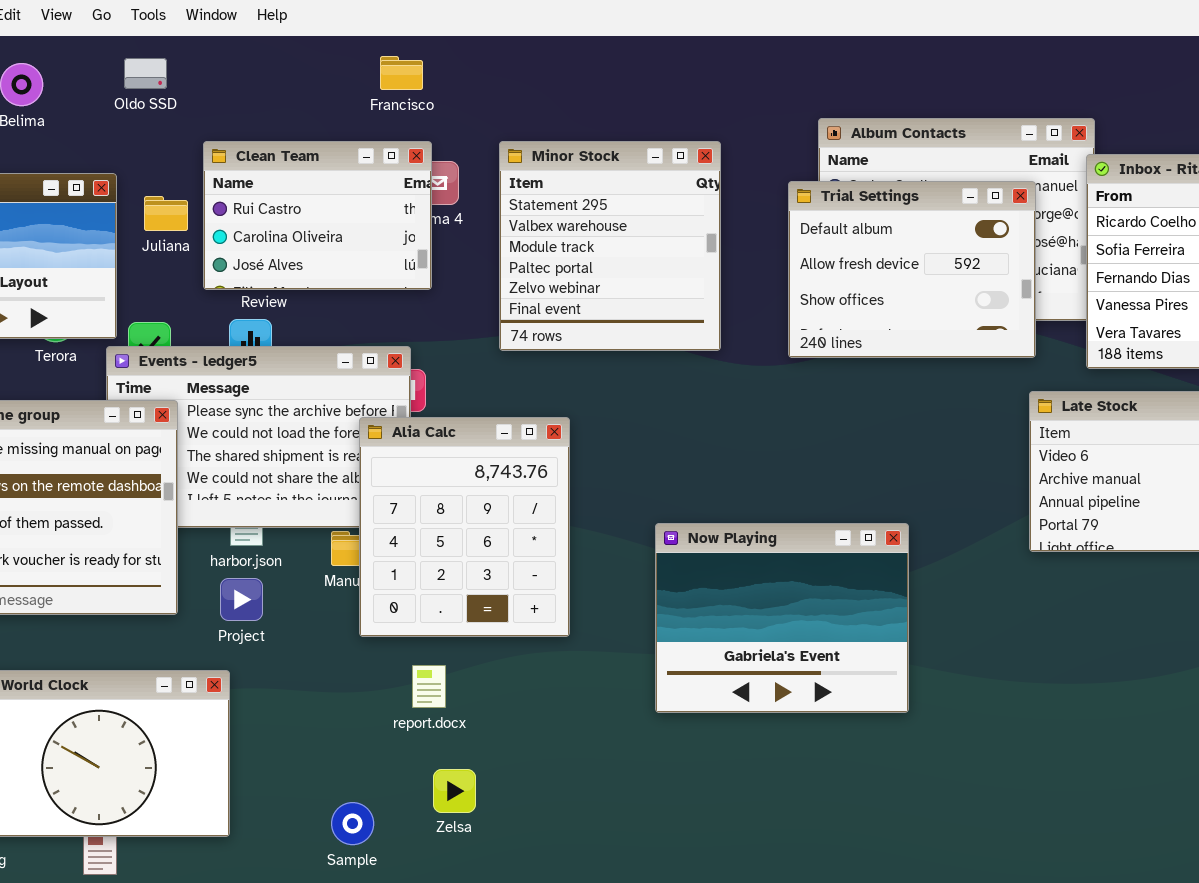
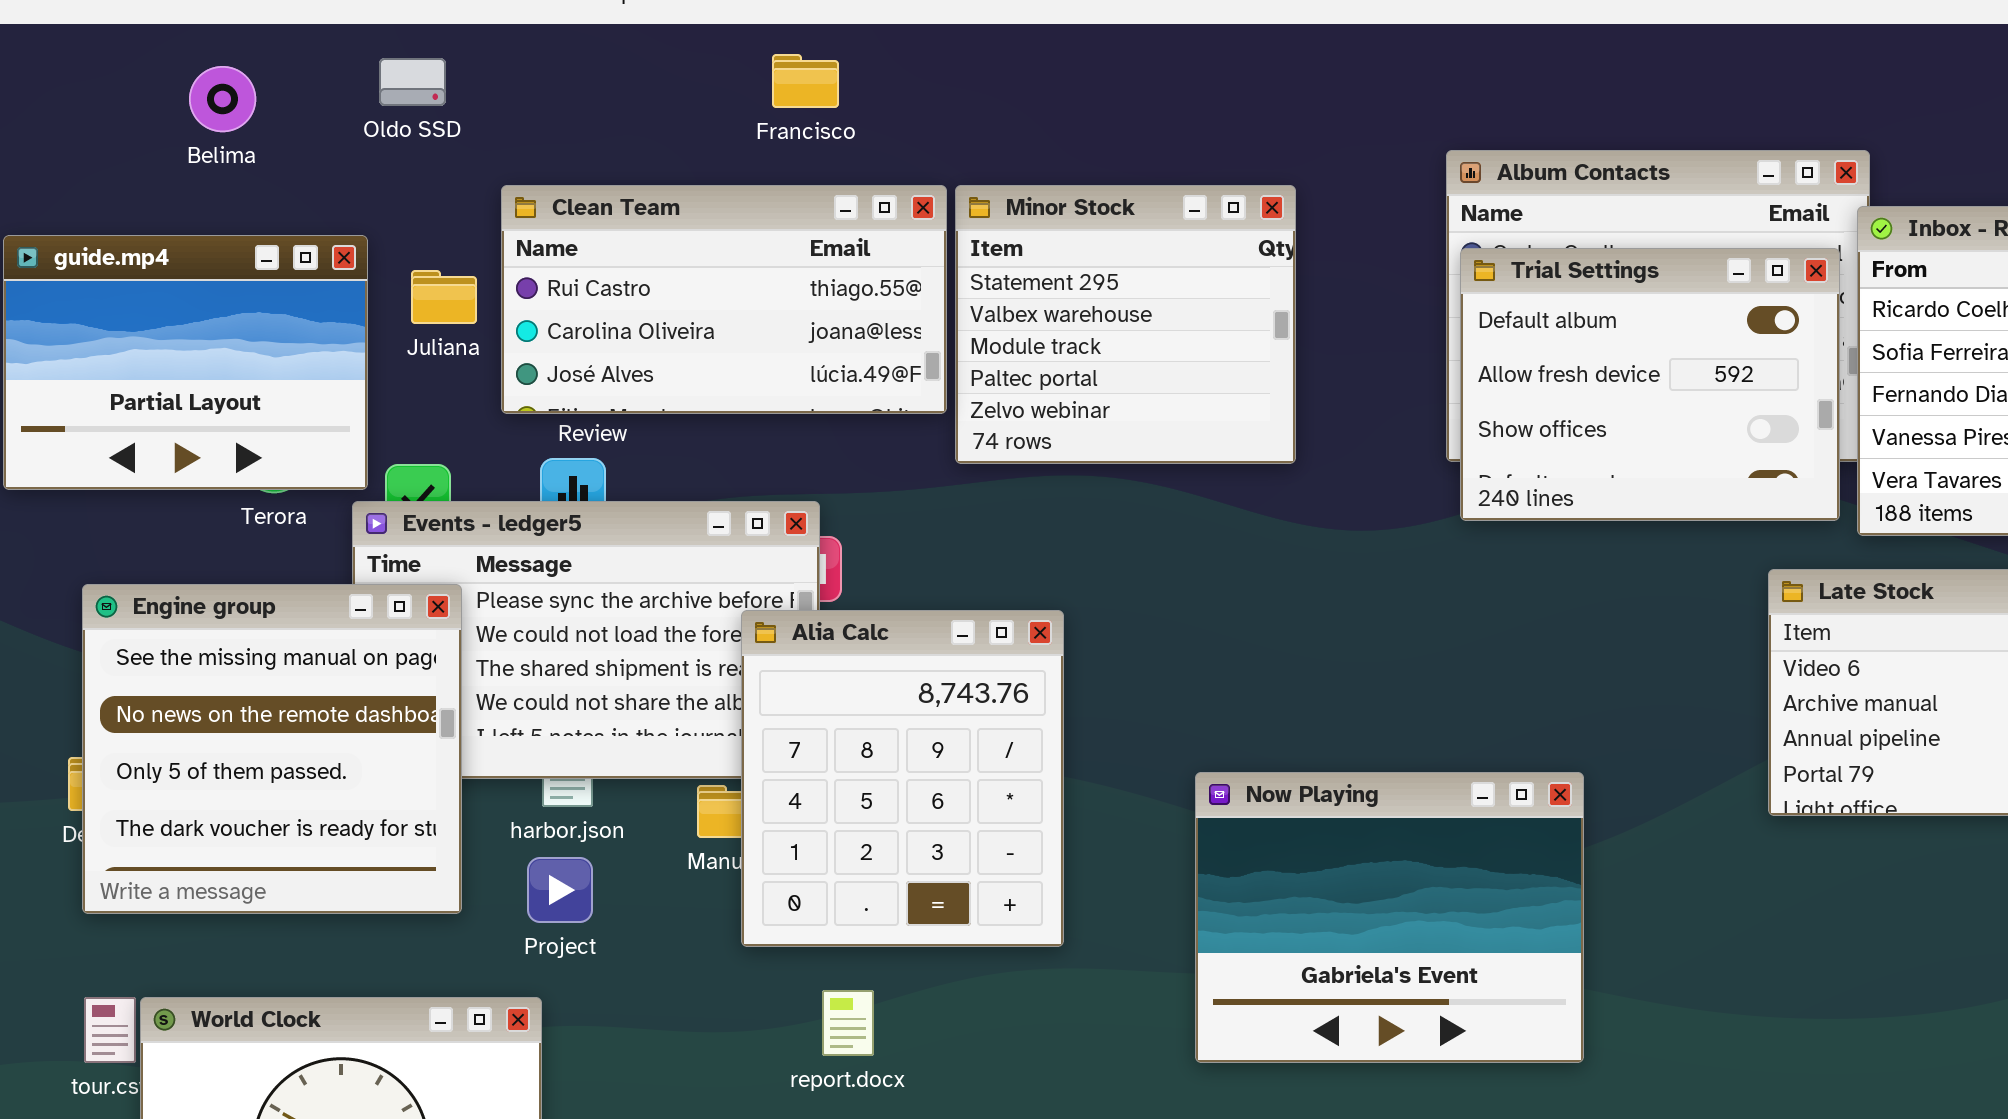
Clean Team: [203,141,432,290] -> [501,185,947,414], resized
Minor Stock: [499,141,721,351] -> [955,185,1296,464], resized
Trial Settings: [788,181,1036,358] -> [1460,248,1840,521], moved

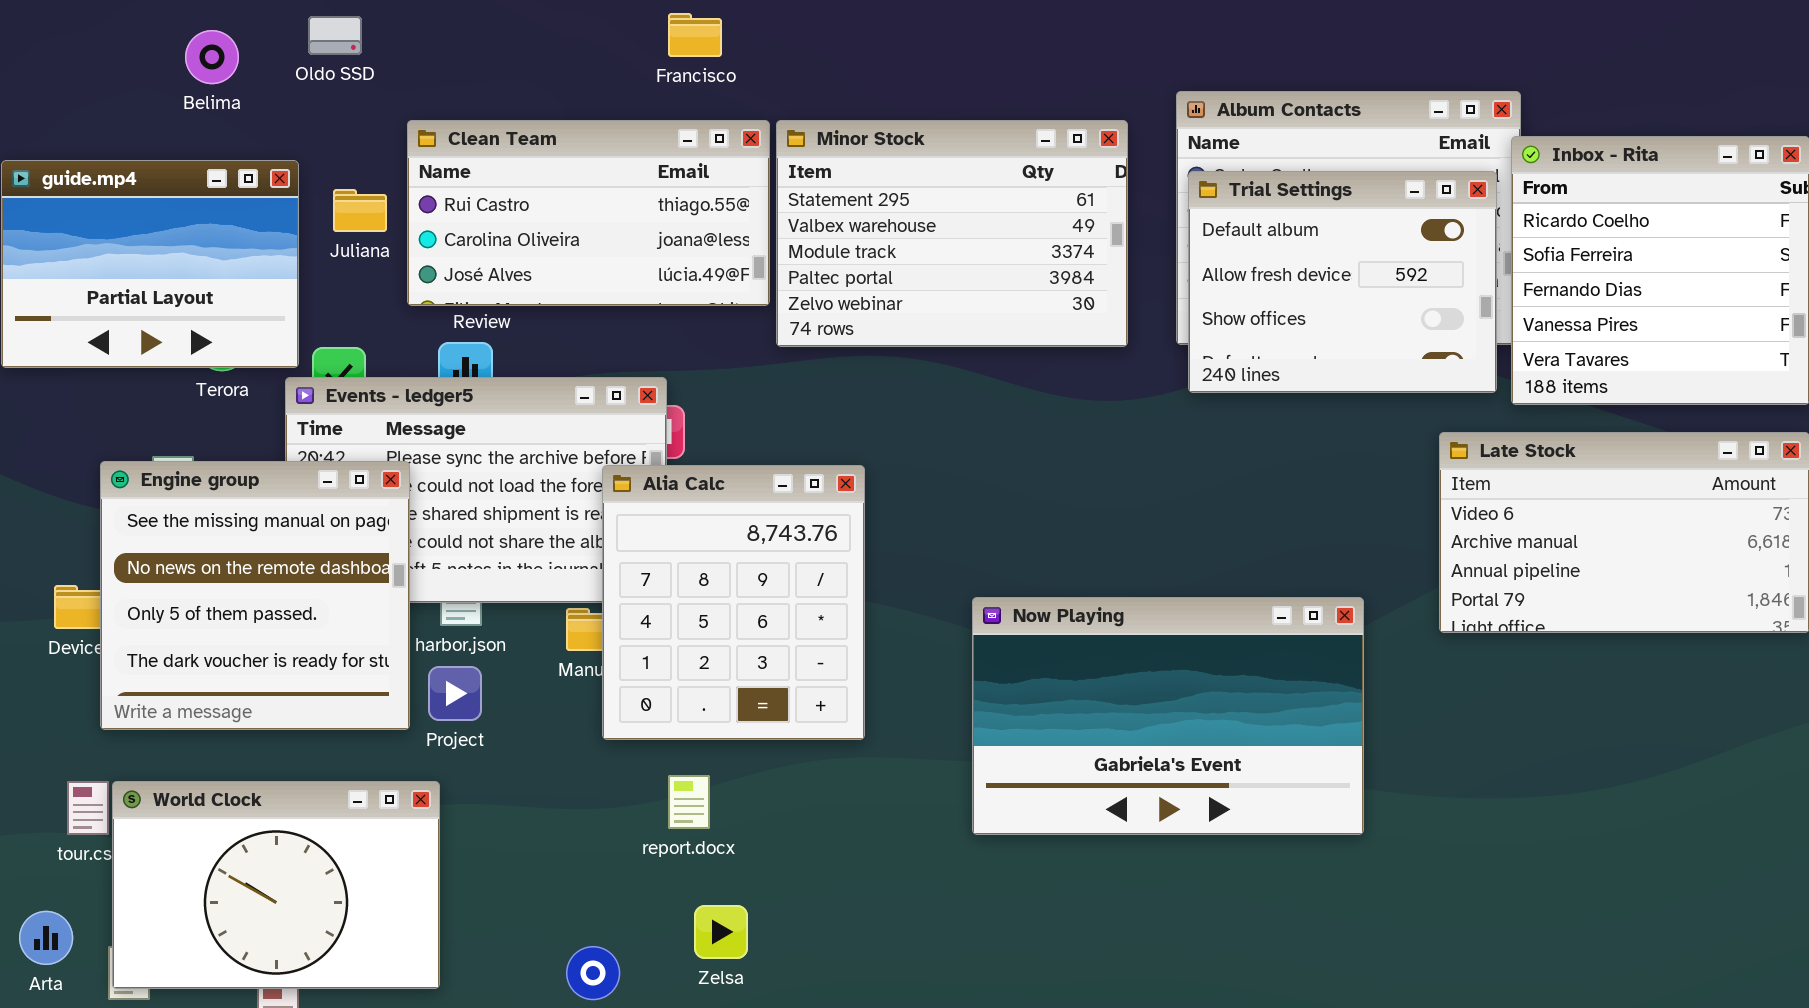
Francisco: [772,54,839,108] -> [668,13,722,57], moved
Belima: [189,66,256,132] -> [185,30,239,84], moved
Minor Stock: [955,185,1296,464] -> [776,120,1128,347], resized
Engine group: [82,584,462,914] -> [100,461,410,730], moved
Now Playing: [1195,772,1584,1063] -> [972,597,1364,835], resized

